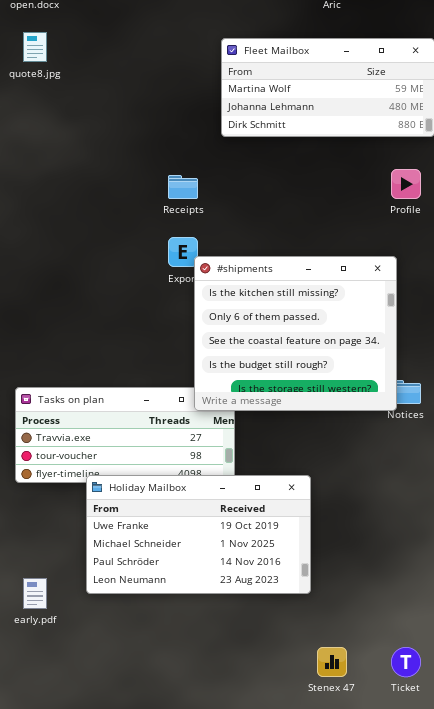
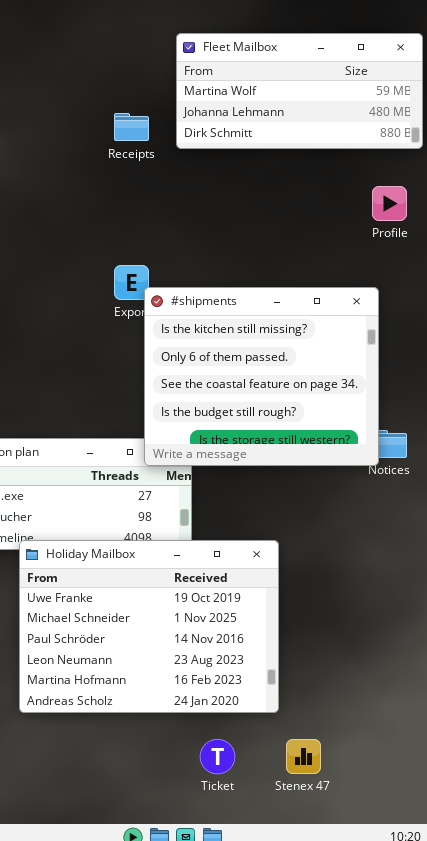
Receipts: [168,175,198,199] -> [114,113,149,141], moved
Holiday Mailbox: [86,475,311,594] -> [19,540,279,713], resized
Ticket: [391,647,421,677] -> [200,739,235,774], moved

